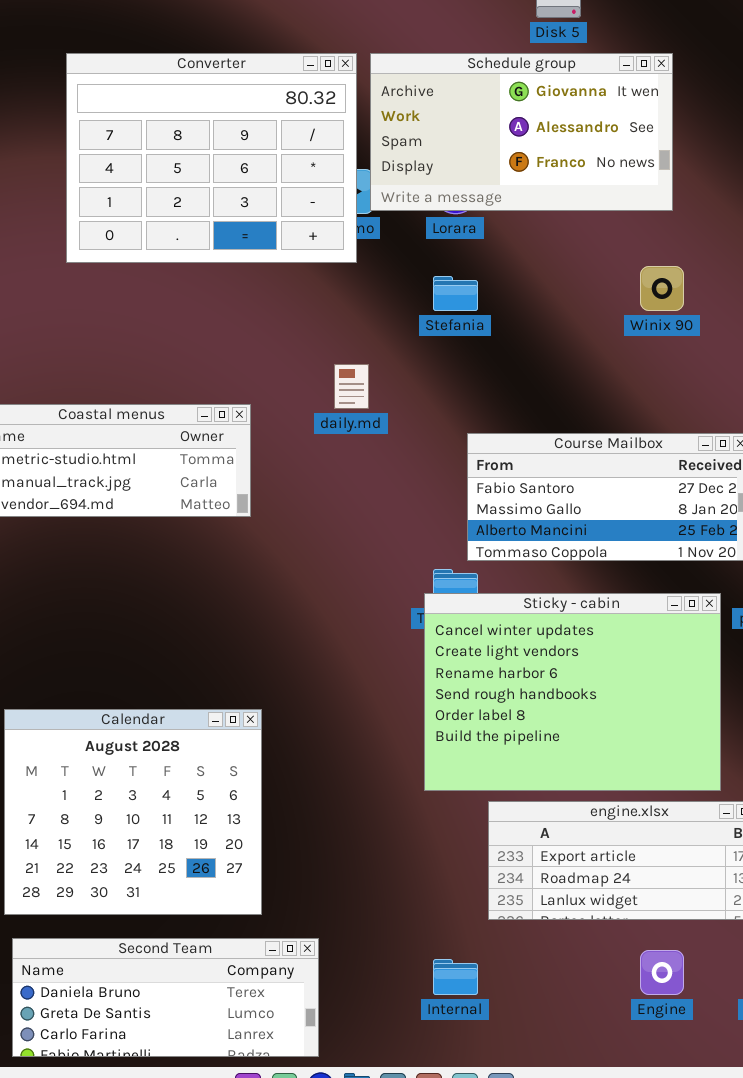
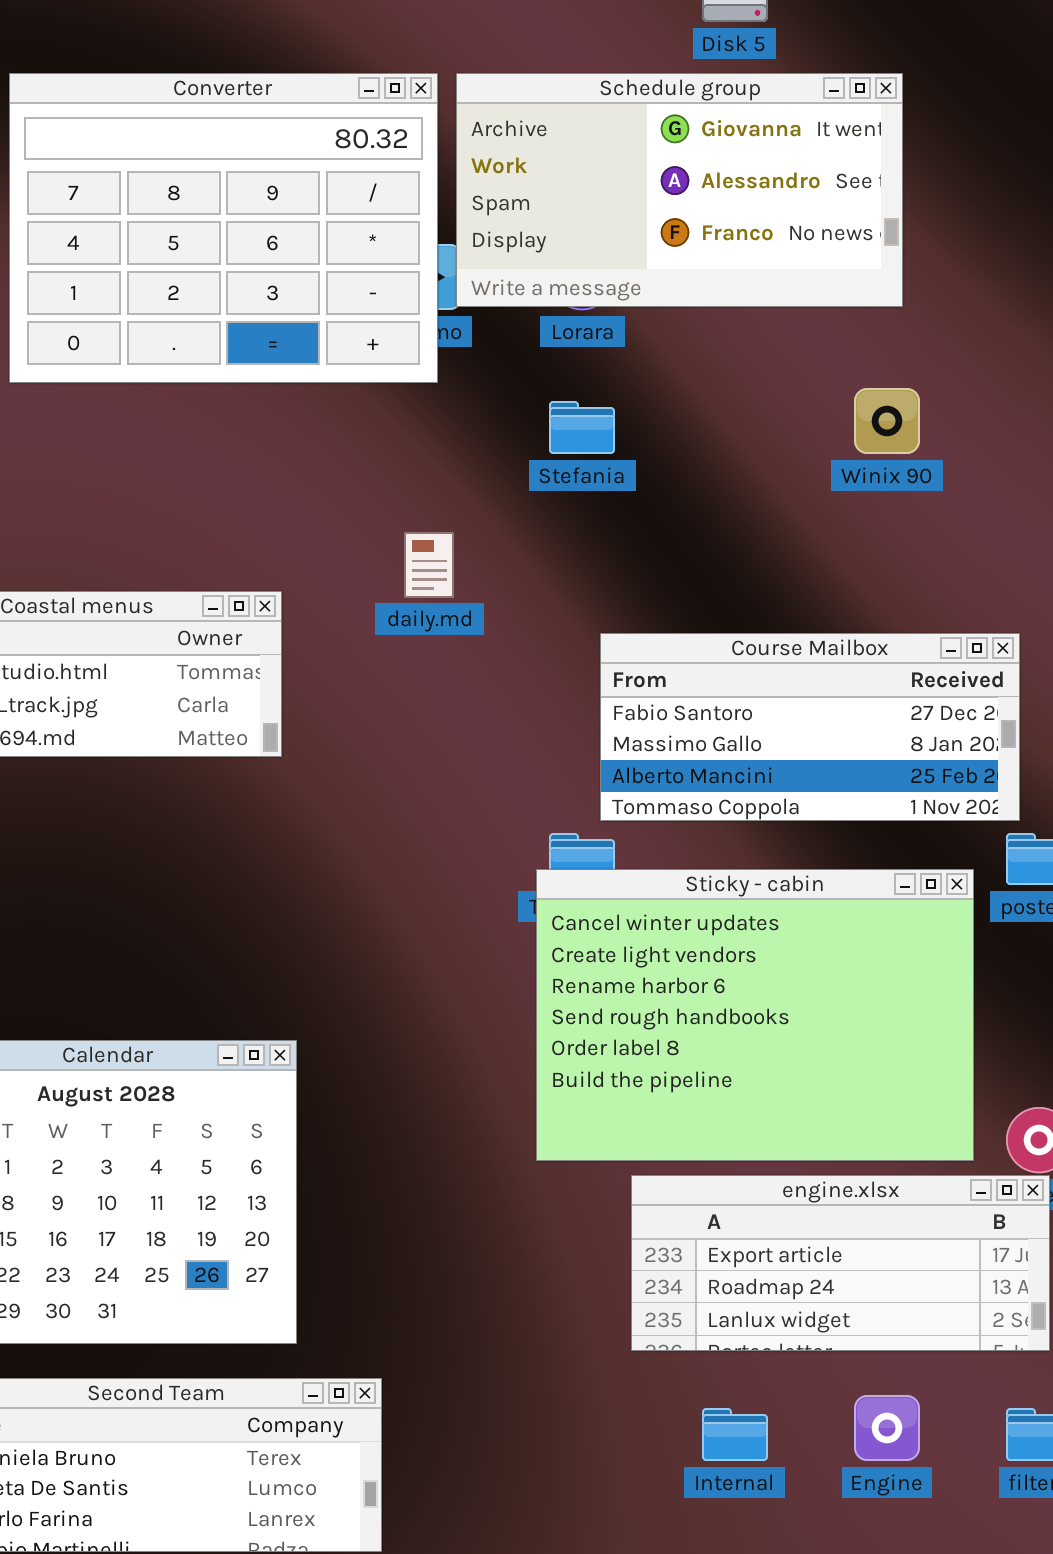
Internal: [433,959,478,995] -> [702,1408,768,1461], moved

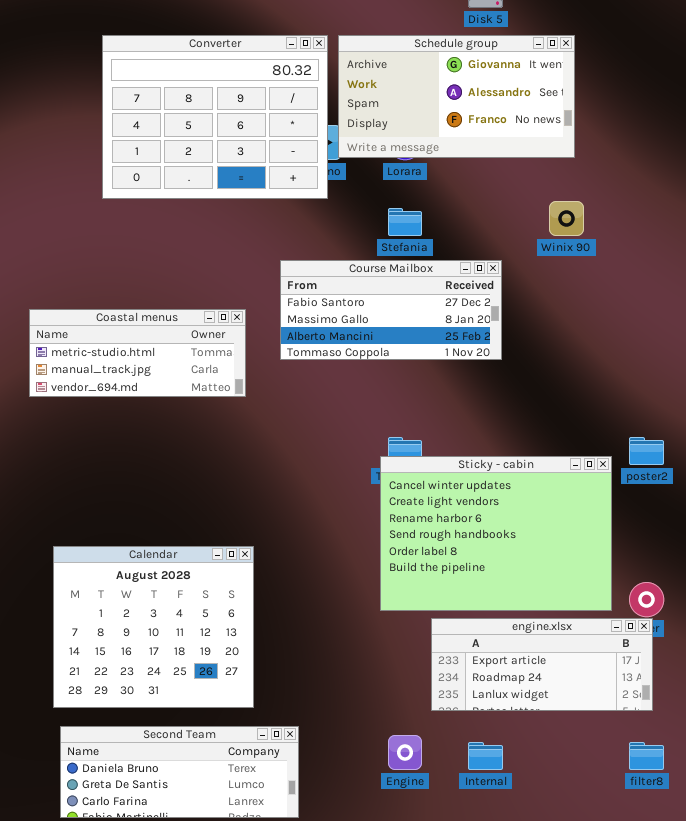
Course Mailbox: [600,633,1020,821] -> [280,260,502,360], moved
Engine: [854,1395,920,1461] -> [388,735,422,770], moved

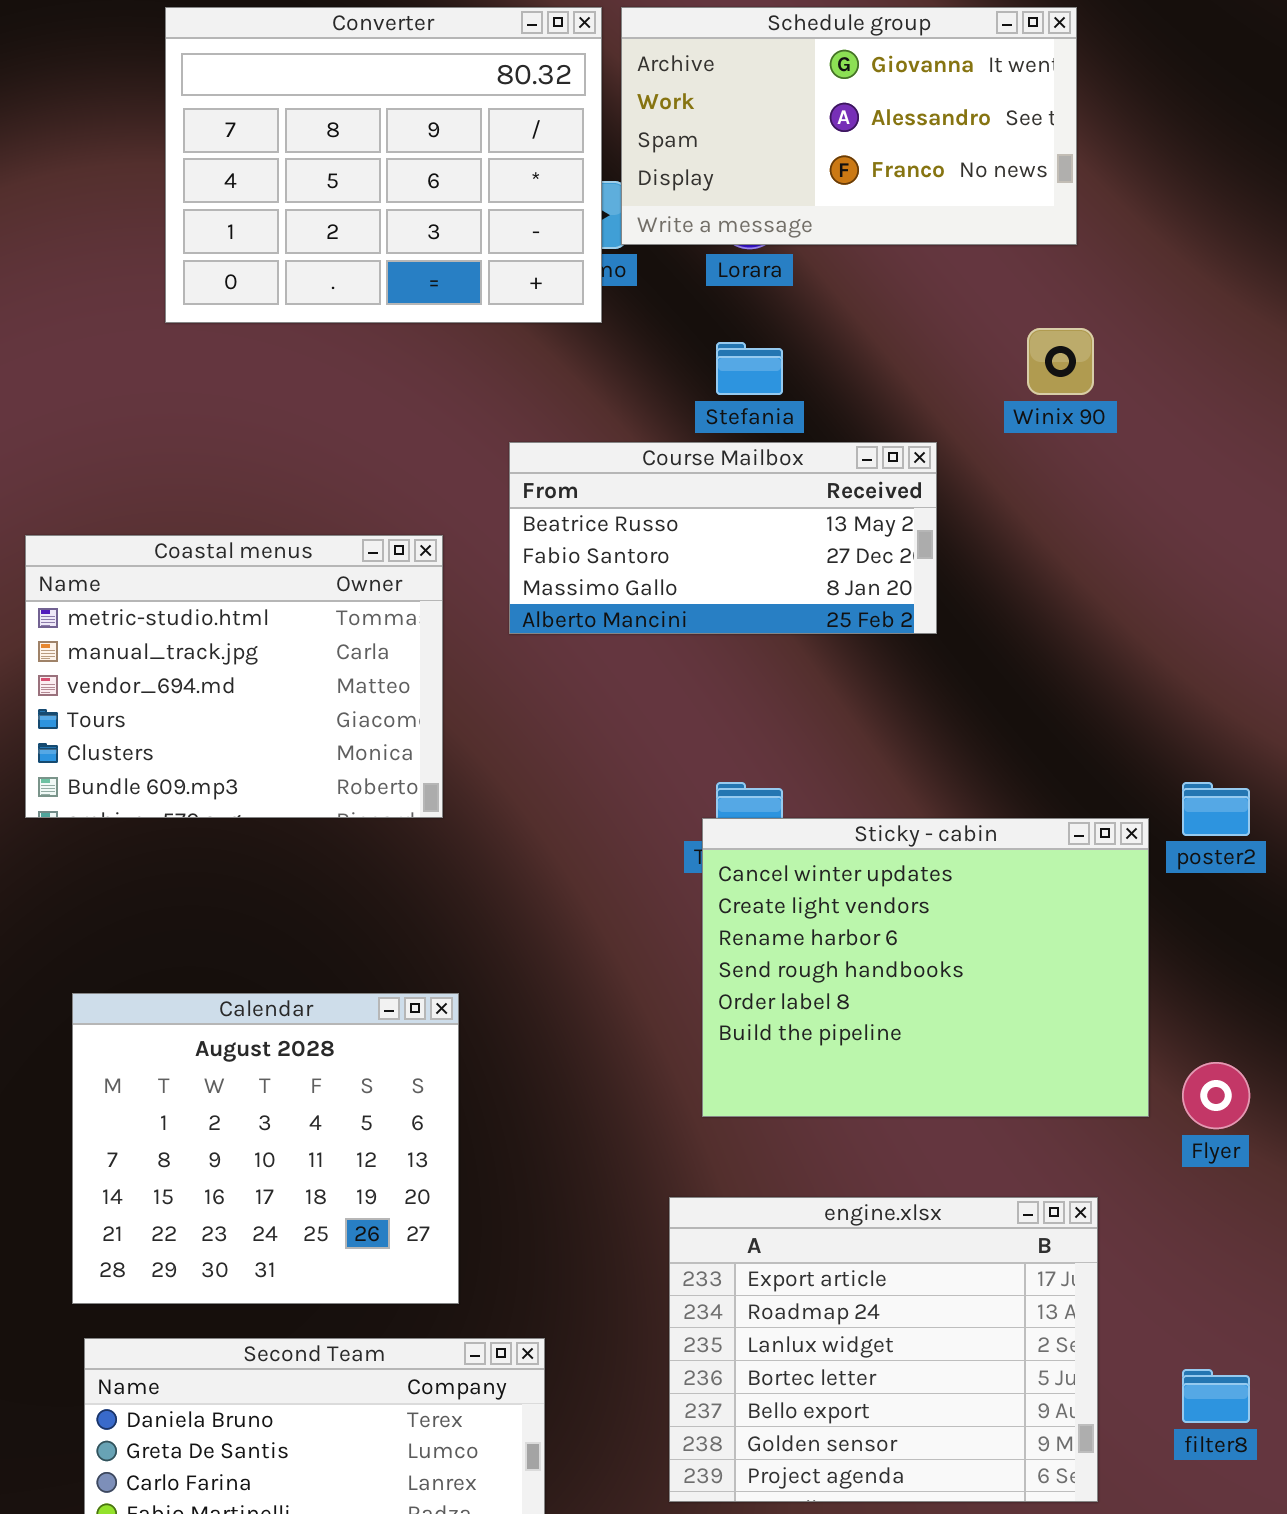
Course Mailbox: [280,260,502,360] -> [509,442,937,634], scrolled up 1 row
Coastal menus: [29,309,246,397] -> [25,535,443,818], resized
engine.xlsx: [431,618,653,711] -> [669,1197,1098,1502], moved, resized

